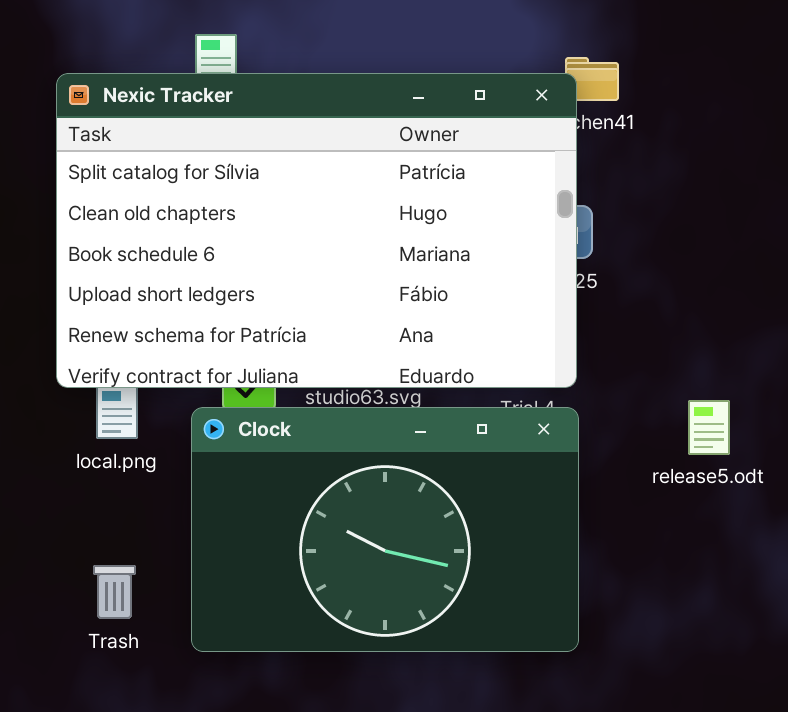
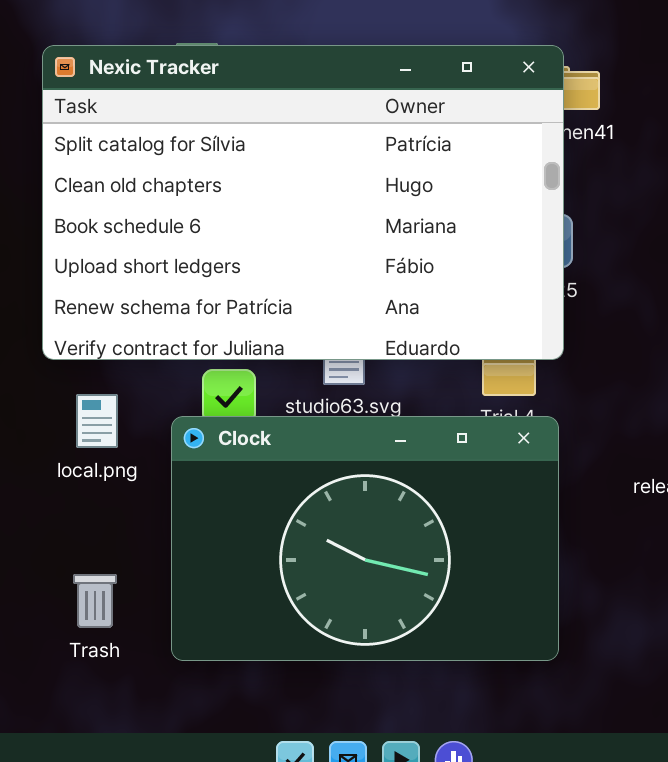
Nexic Tracker: [56,73,577,388] -> [42,45,564,360], moved

